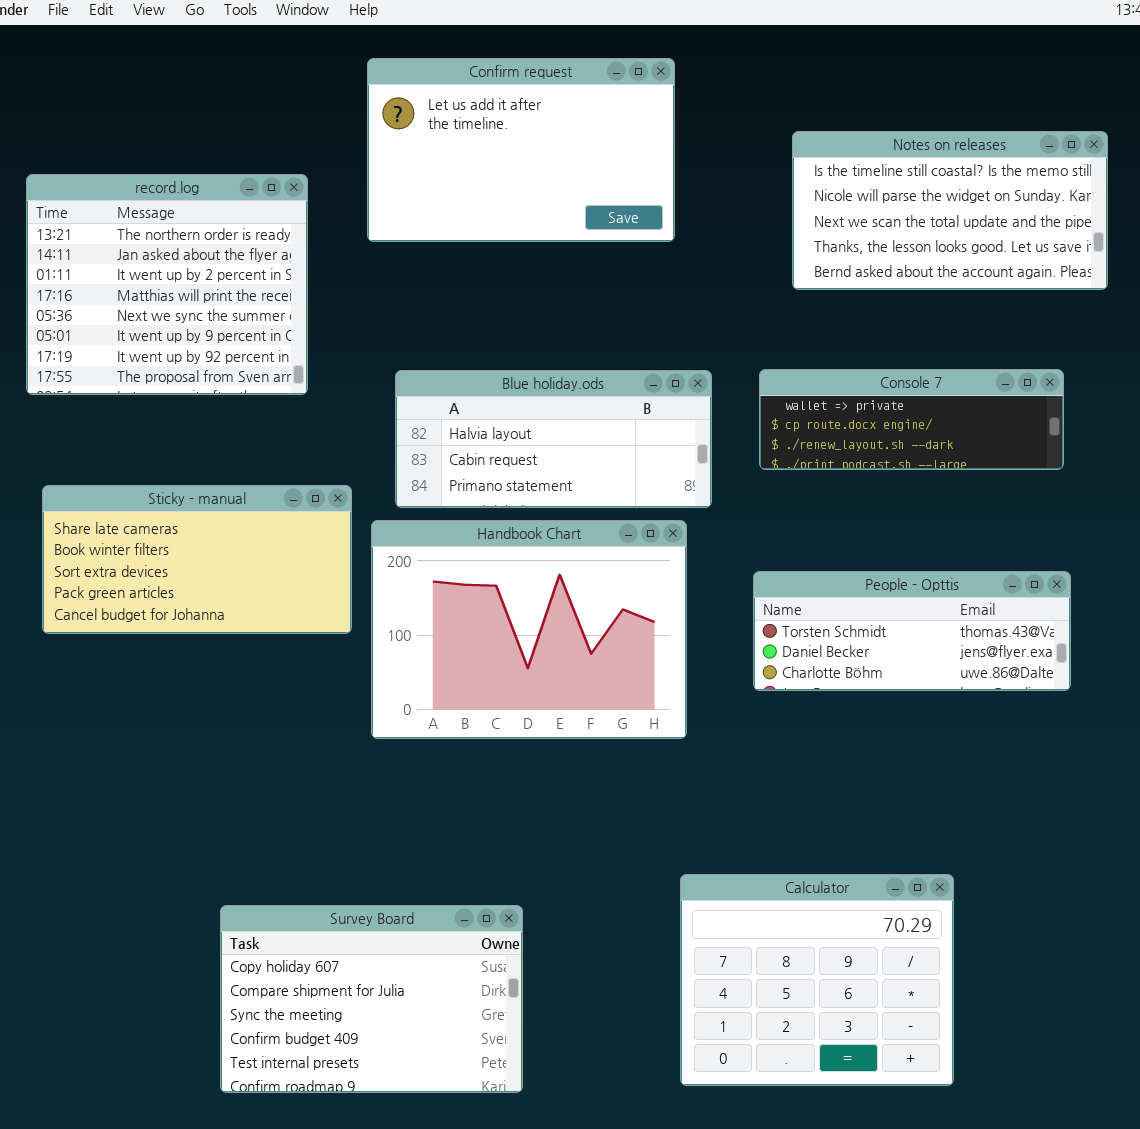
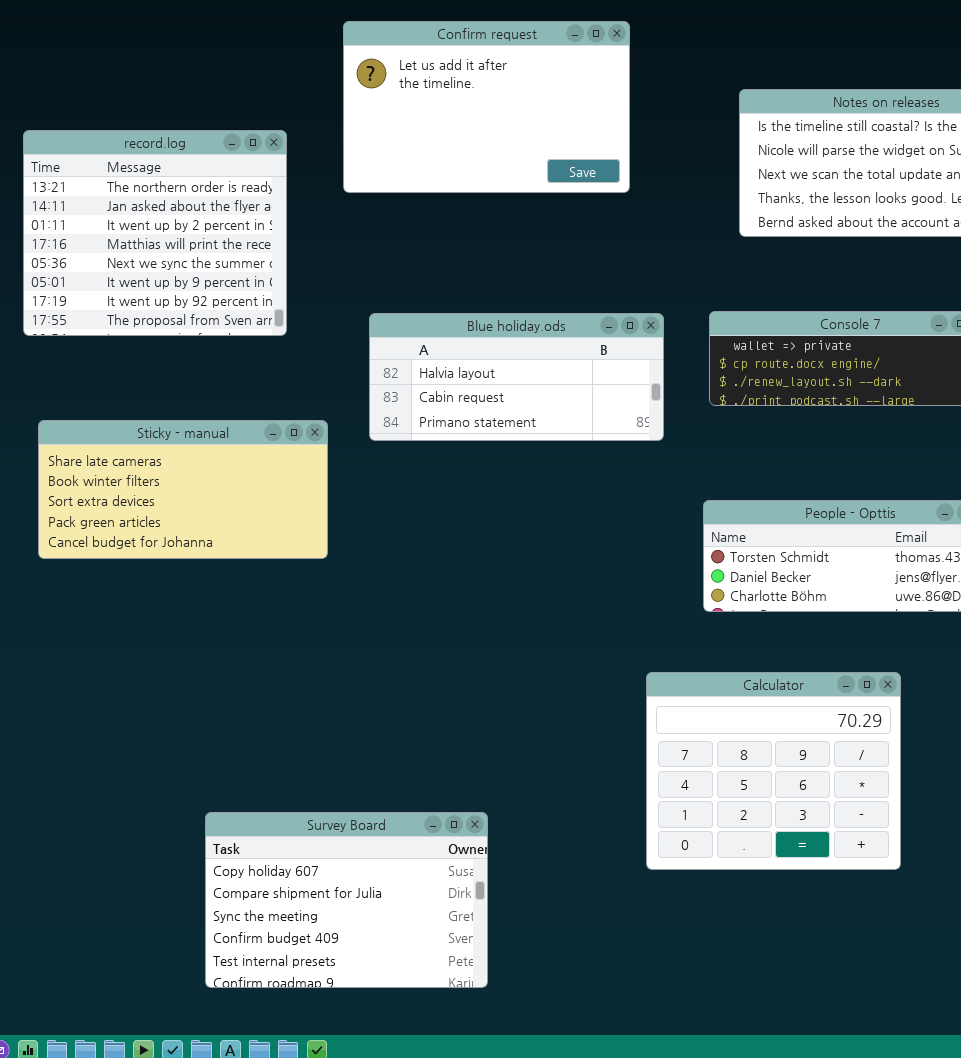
Handbook Chart: [371,520,687,739] -> none, closed
Calculator: [680,874,954,1086] -> [646,672,901,870], moved

